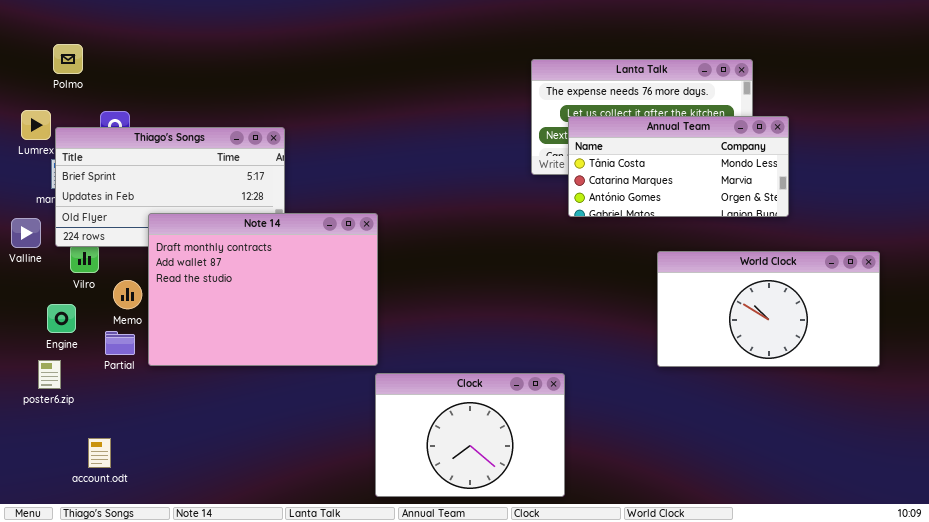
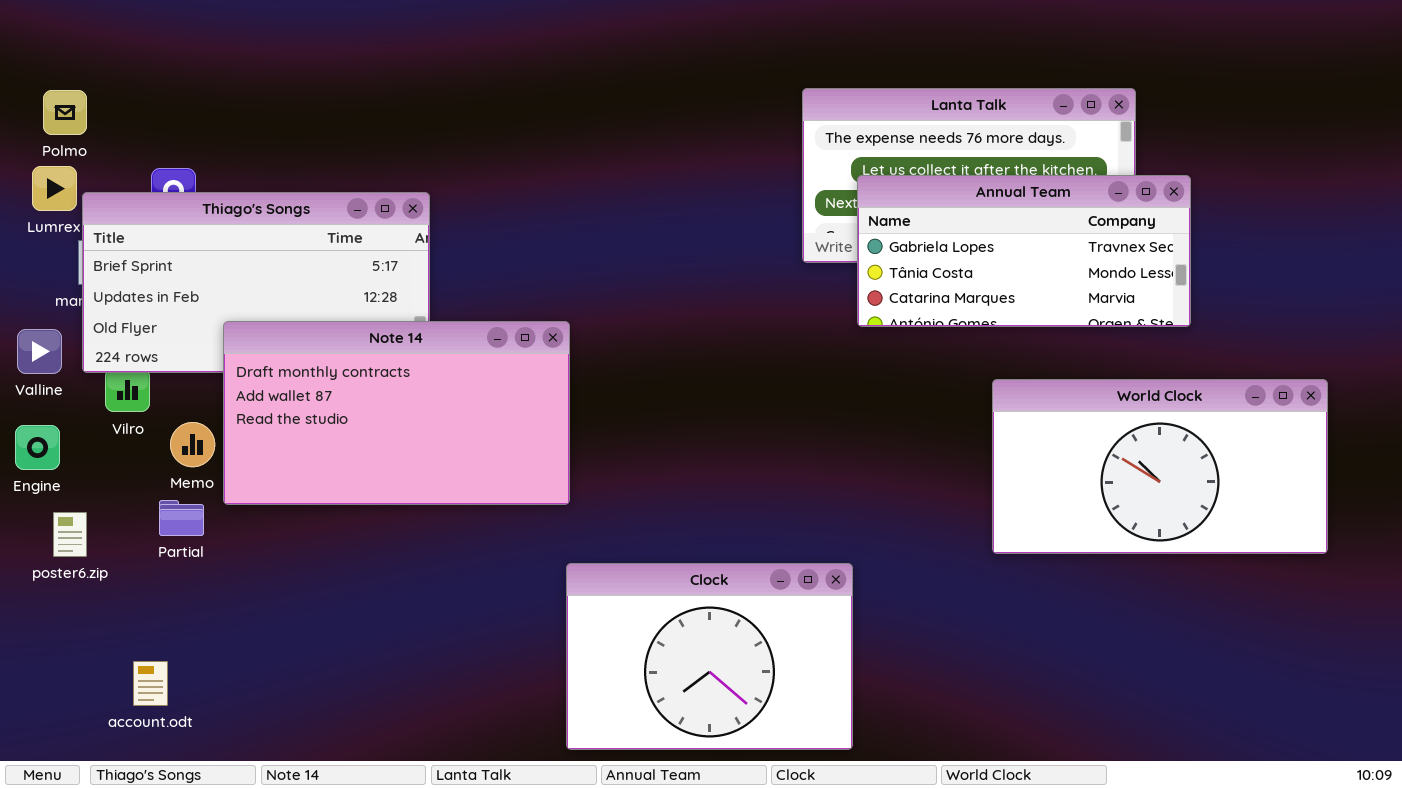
Polmo: [53,44,83,74] -> [43,90,87,135], moved
Annual Team: [568,116,789,217] -> [857,175,1191,327], scrolled up 1 row
Note 14: [148,213,378,366] -> [223,321,570,505], resized
Engine: [47,304,76,333] -> [15,425,60,470], moved
poster6.zip: [38,360,61,389] -> [53,512,87,557], moved

